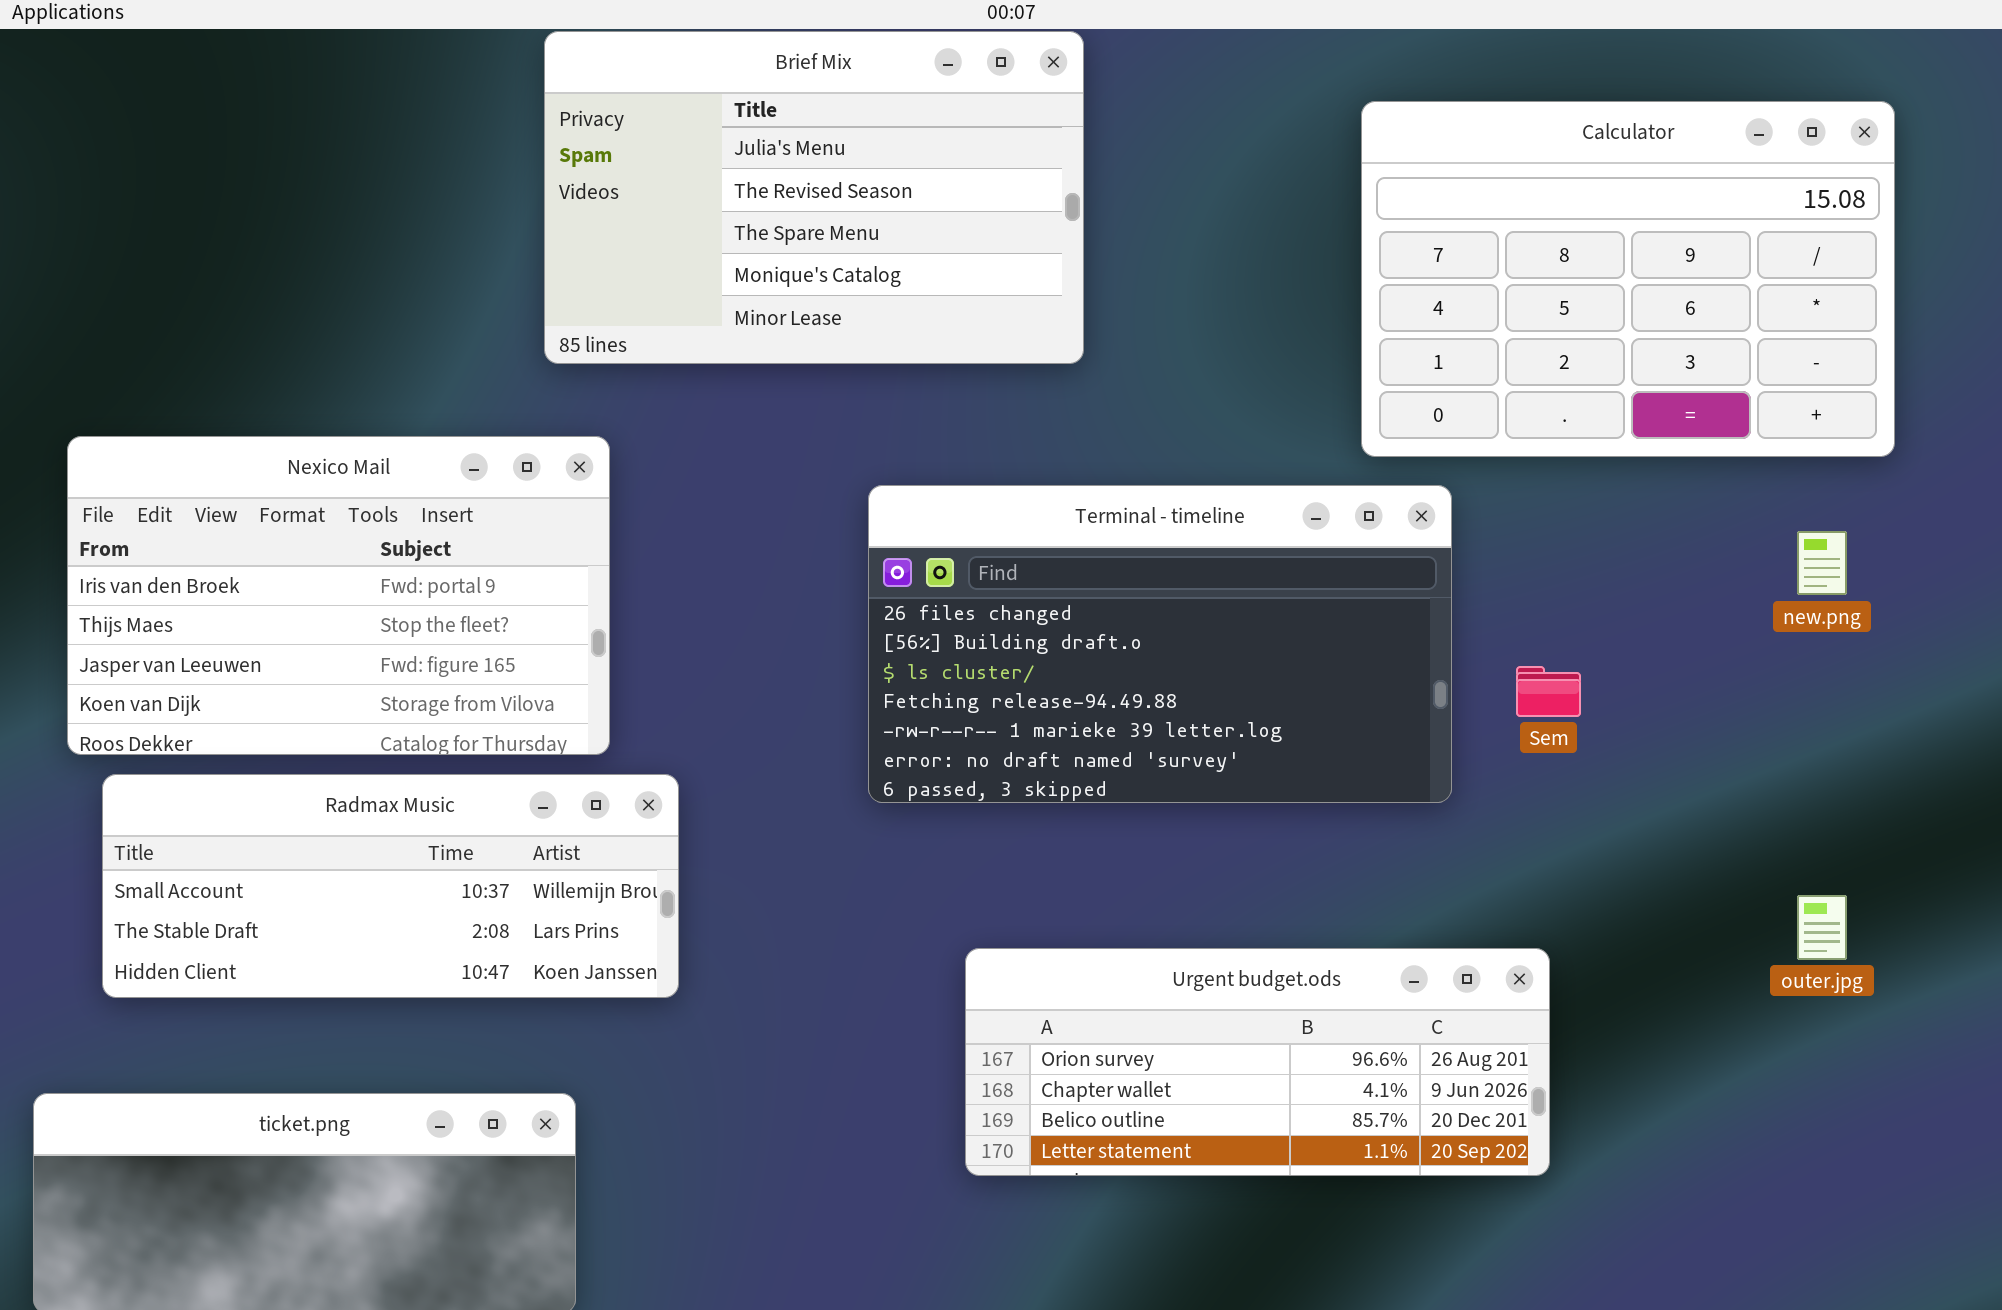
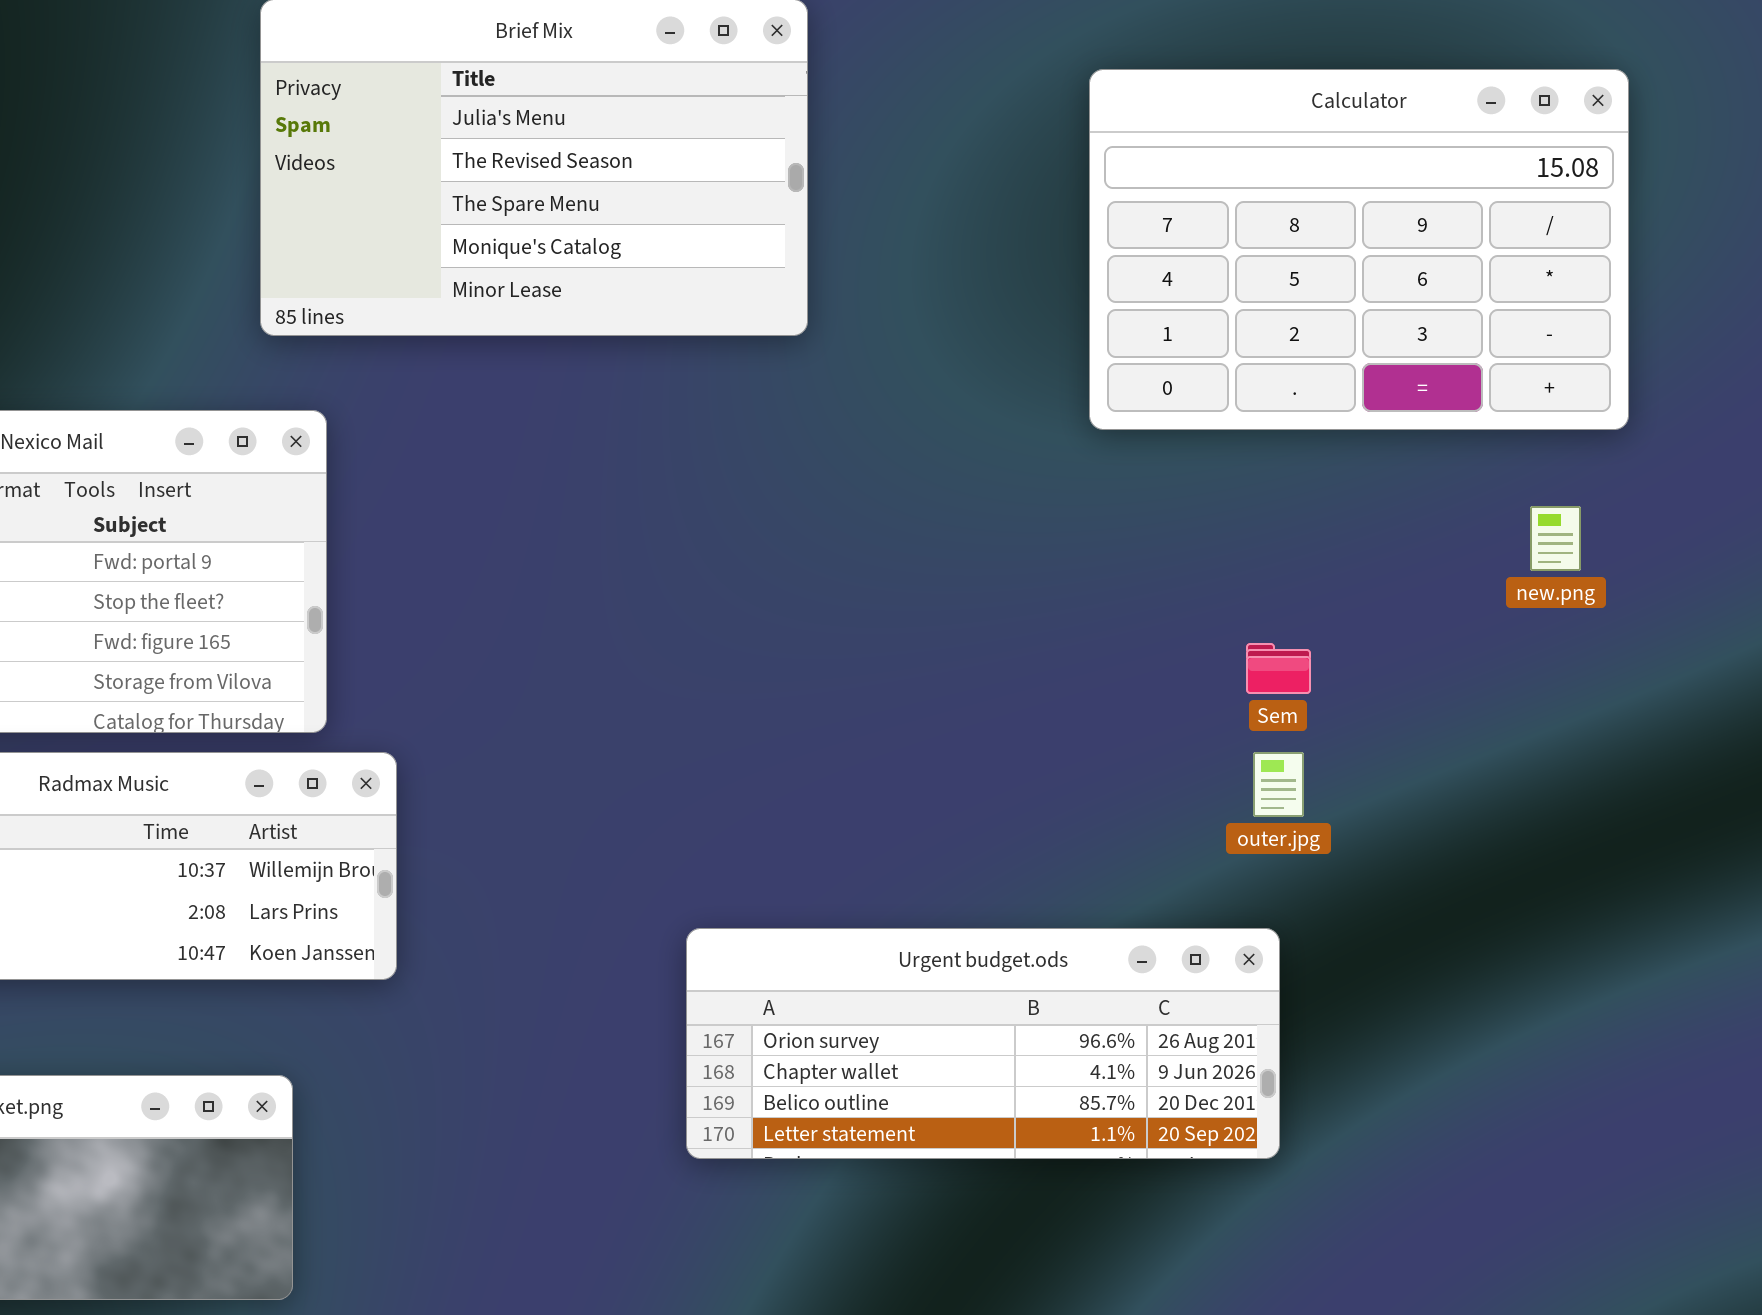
Terminal - timeline: [868,485,1452,803] -> none, closed
outer.jpg: [1797,895,1847,960] -> [1253,752,1304,817], moved

